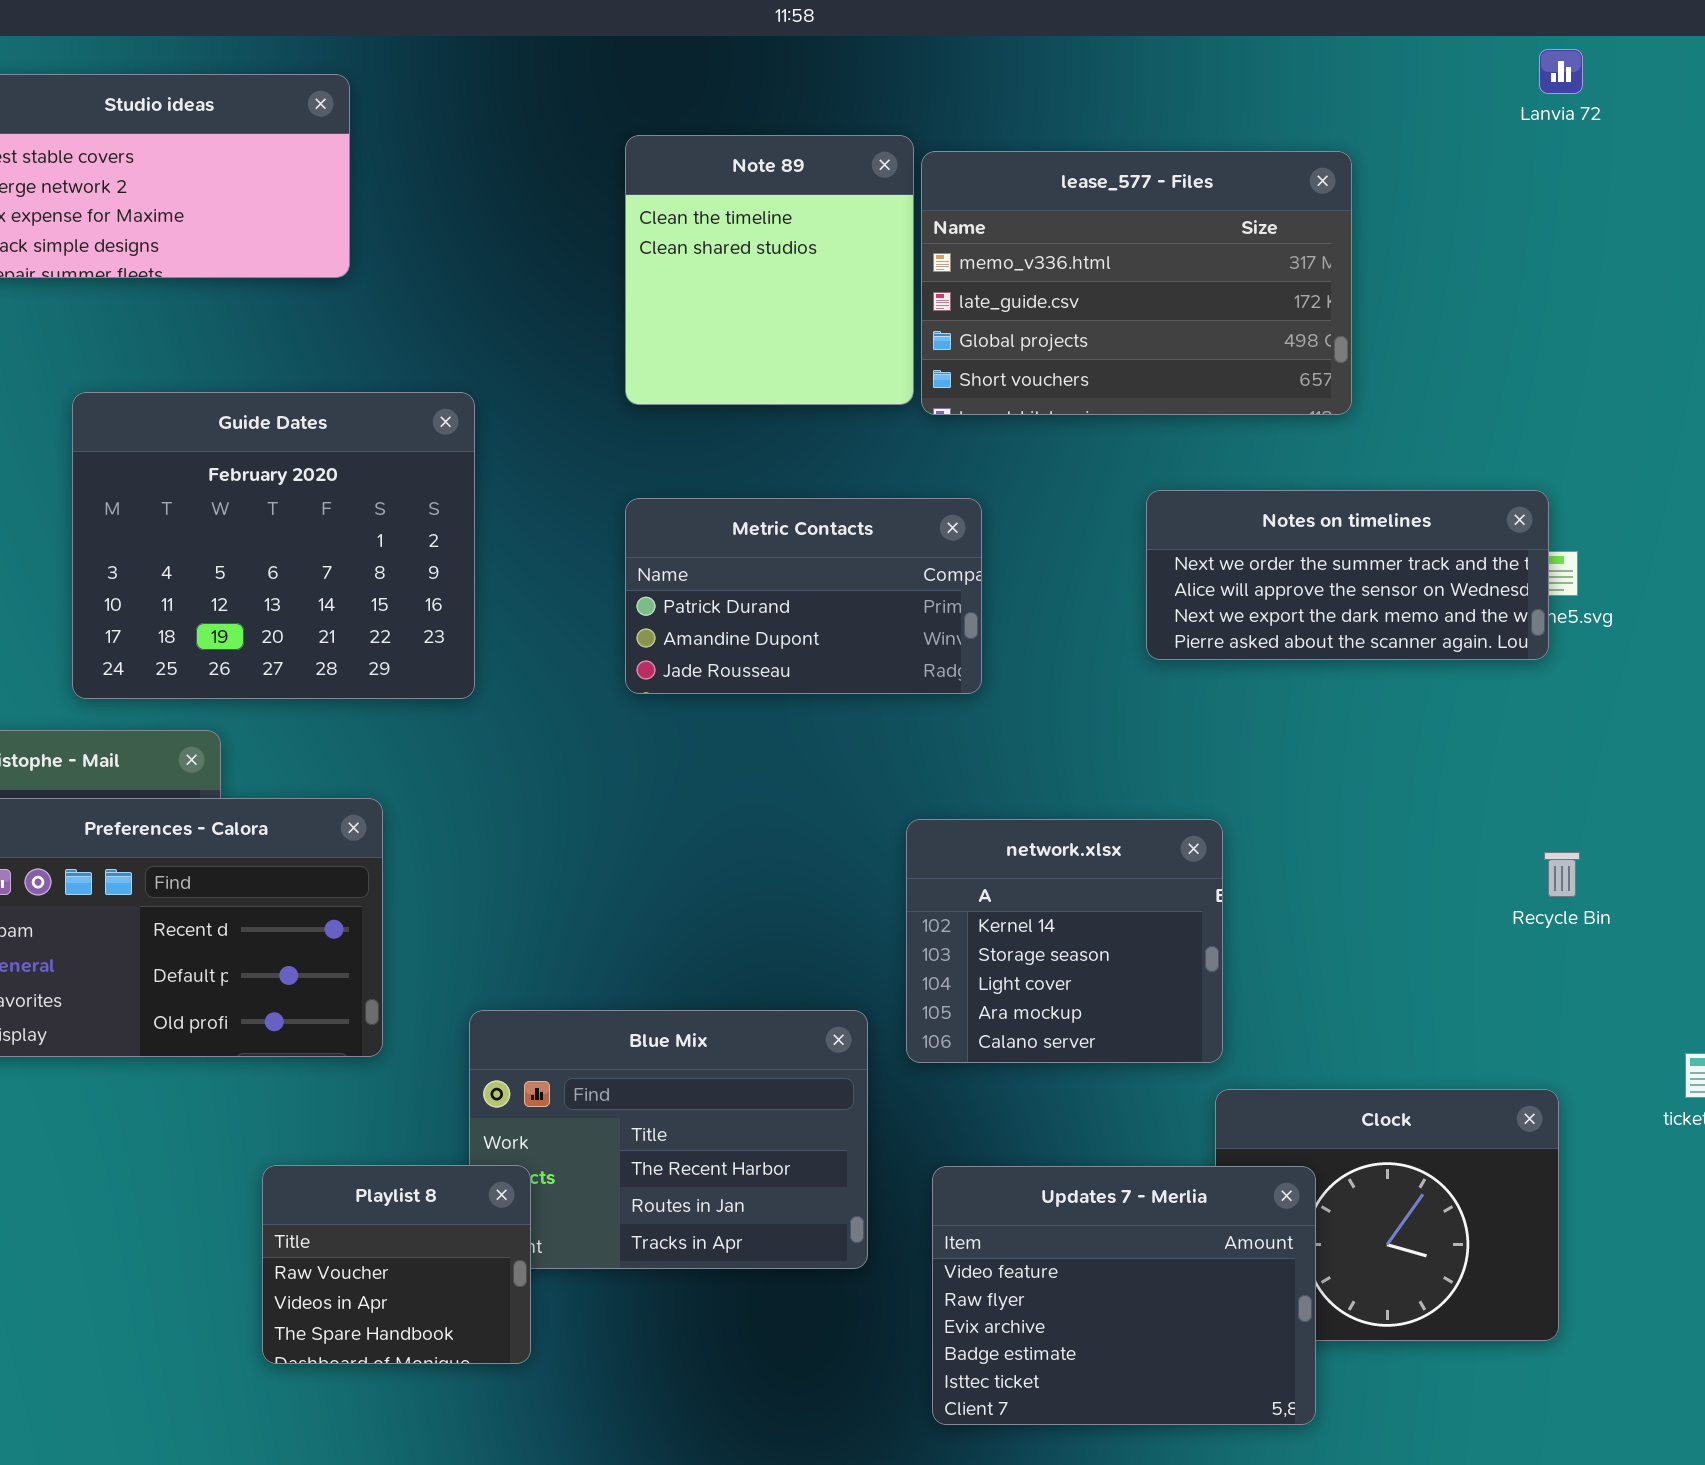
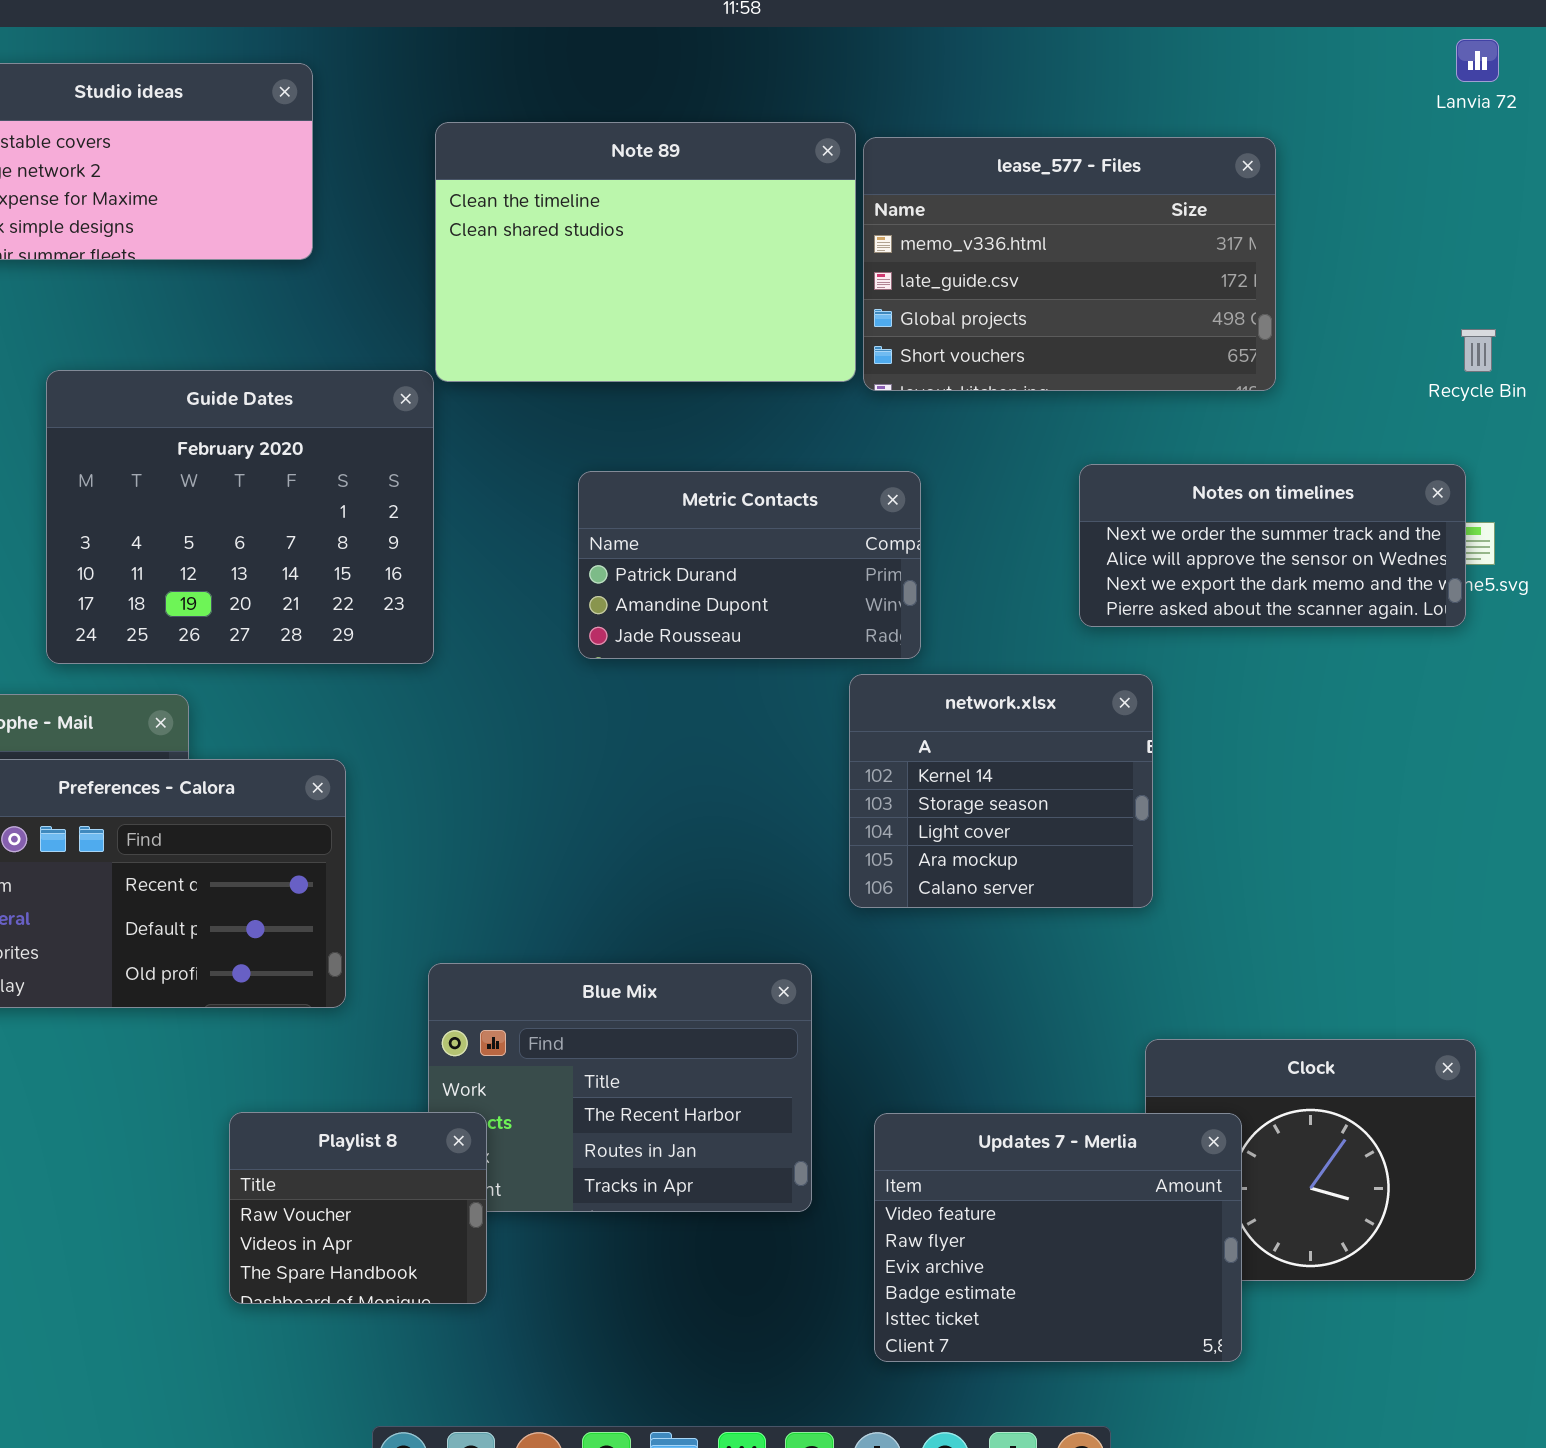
Note 89: [625,135,914,405] -> [435,122,856,382], resized
network.xlsx: [906,819,1223,1063] -> [849,674,1153,908], moved
Recycle Bin: [1544,852,1580,897] -> [1461,329,1496,372], moved

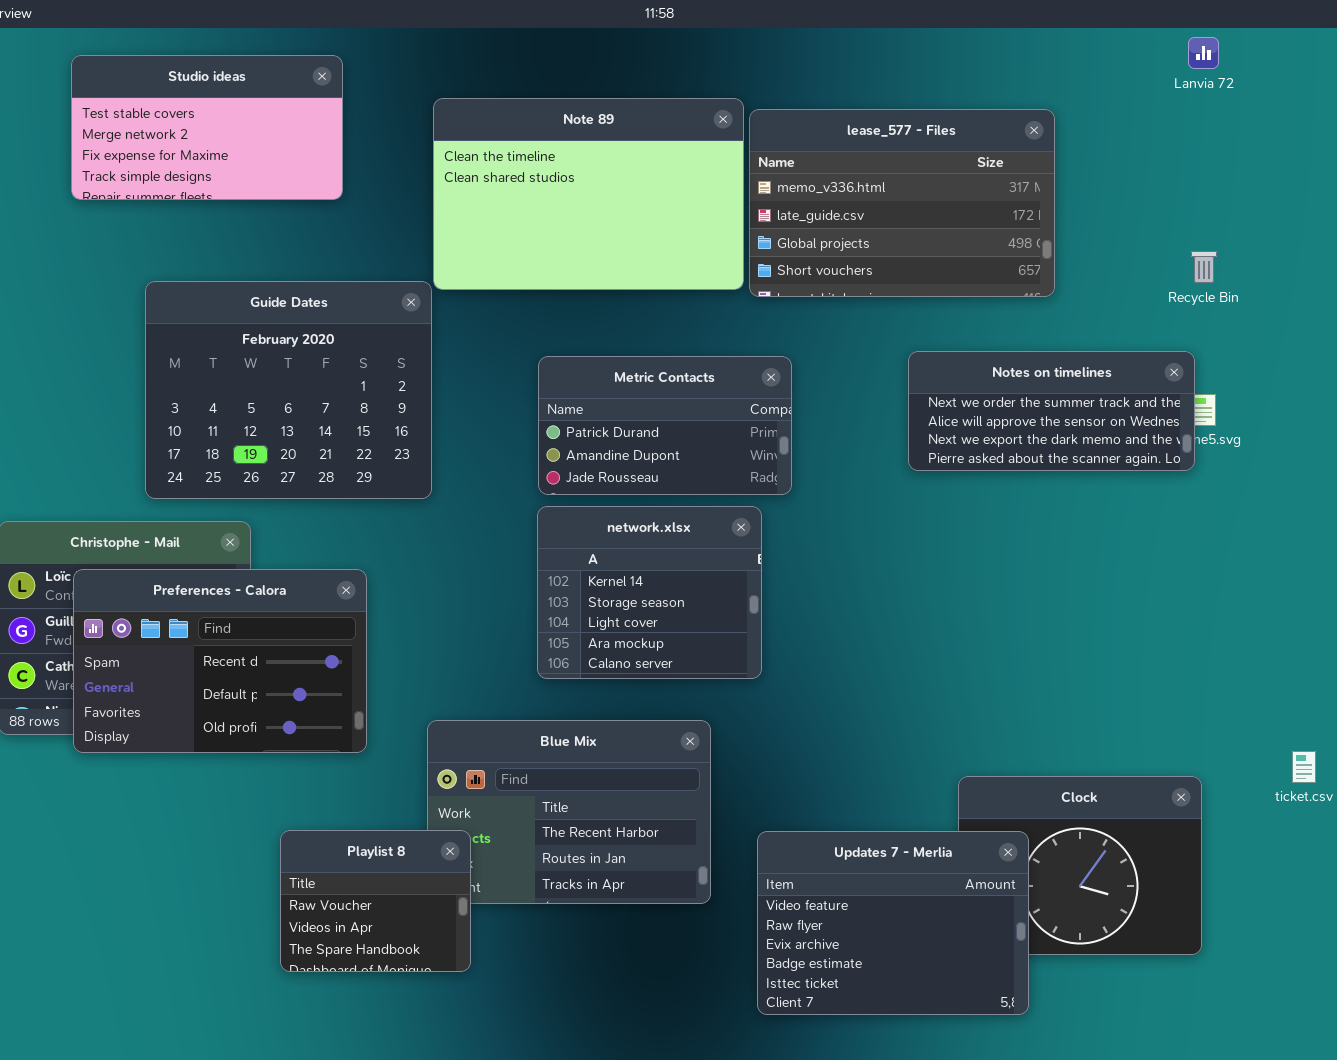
network.xlsx: [849,674,1153,908] -> [537,506,762,679], moved

